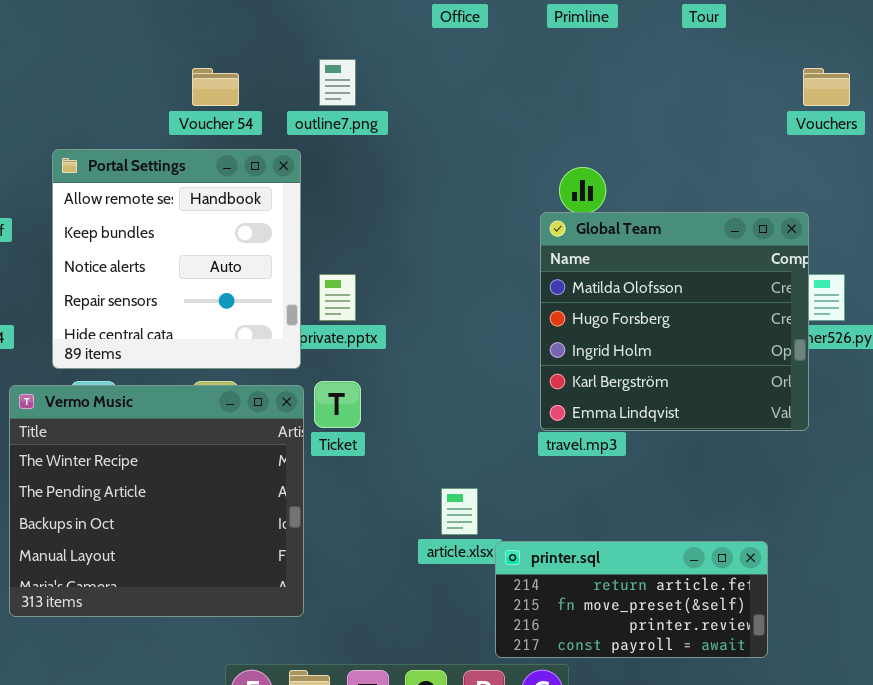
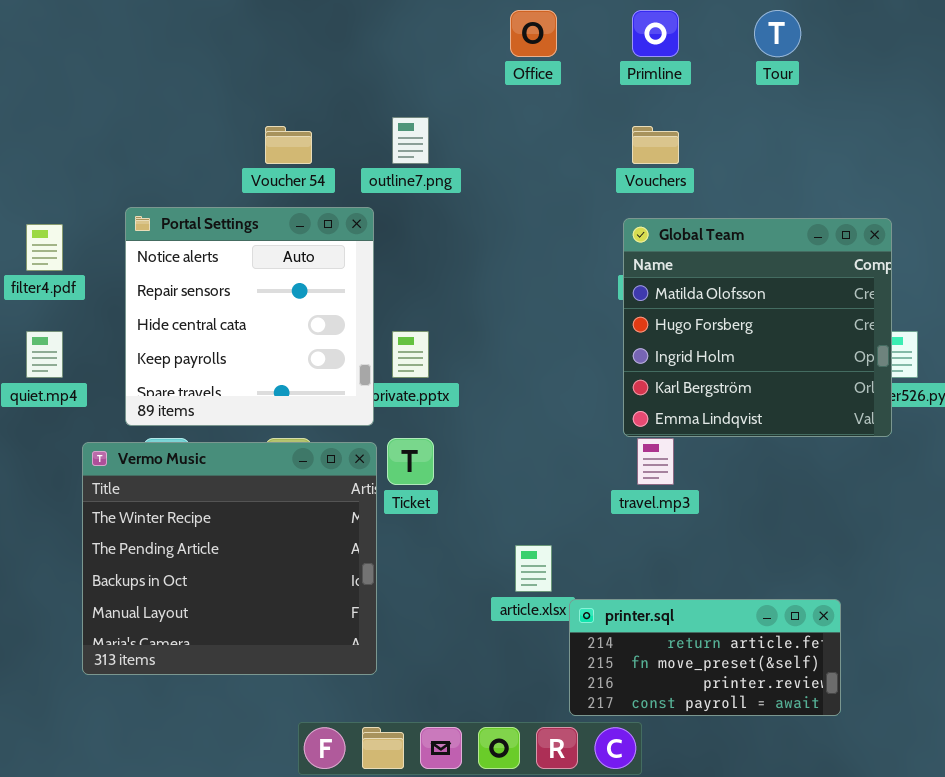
Vouchers: [803,68,850,106] -> [632,126,679,164], moved
Portal Settings: [52,149,301,369] -> [125,207,374,426], scrolled down 2 rows
Global Team: [540,212,809,431] -> [623,218,892,437], moved

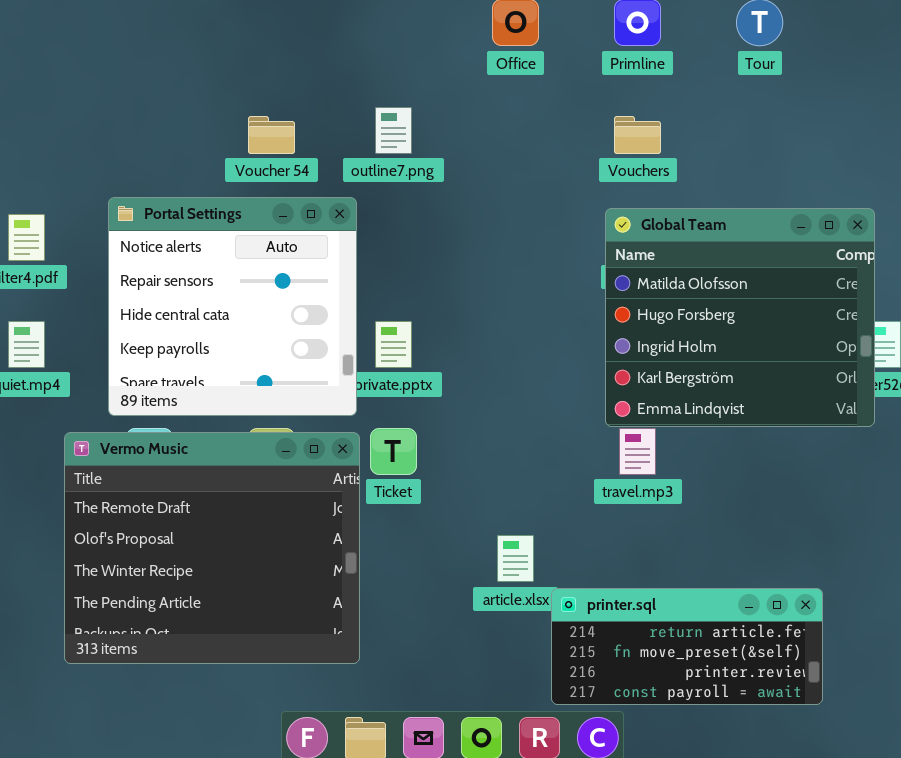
Vermo Music: [82,442,377,675] -> [64,432,360,664], scrolled up 2 rows

